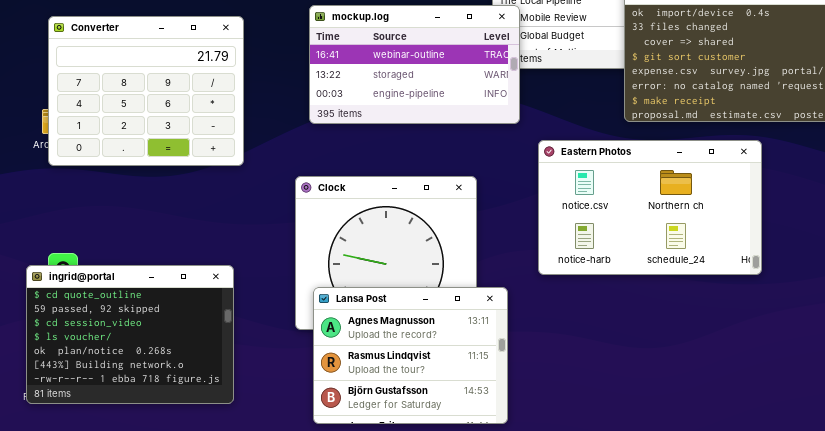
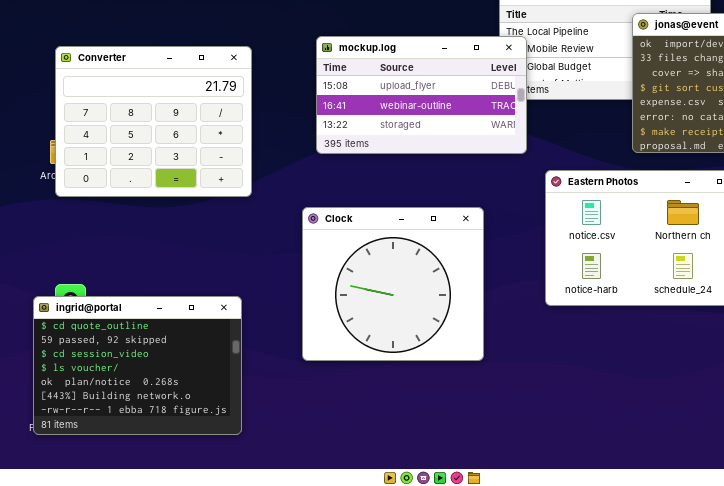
mockup.log: [309,5,520,124] -> [316,36,527,154], scrolled up 1 row
Lansa Post: [313,287,508,424] -> none, closed

